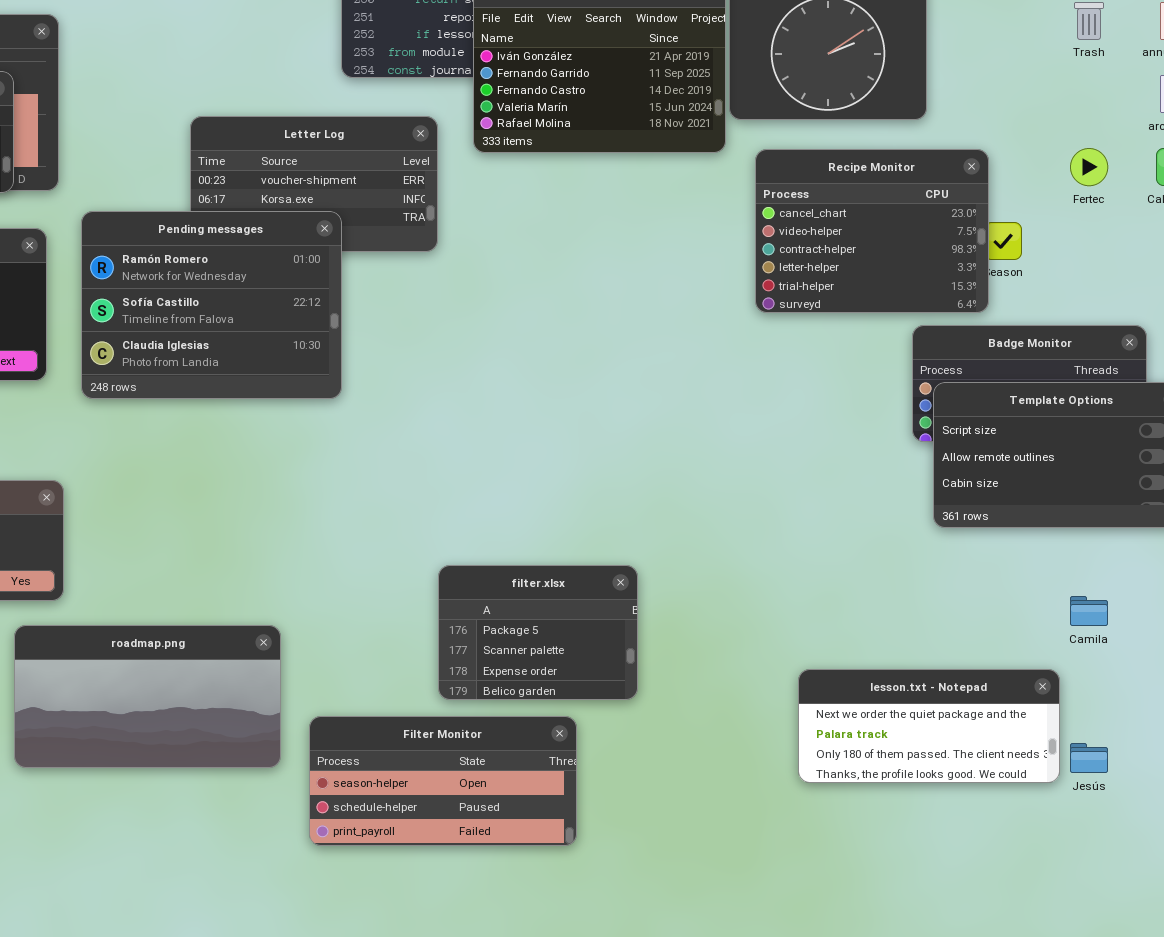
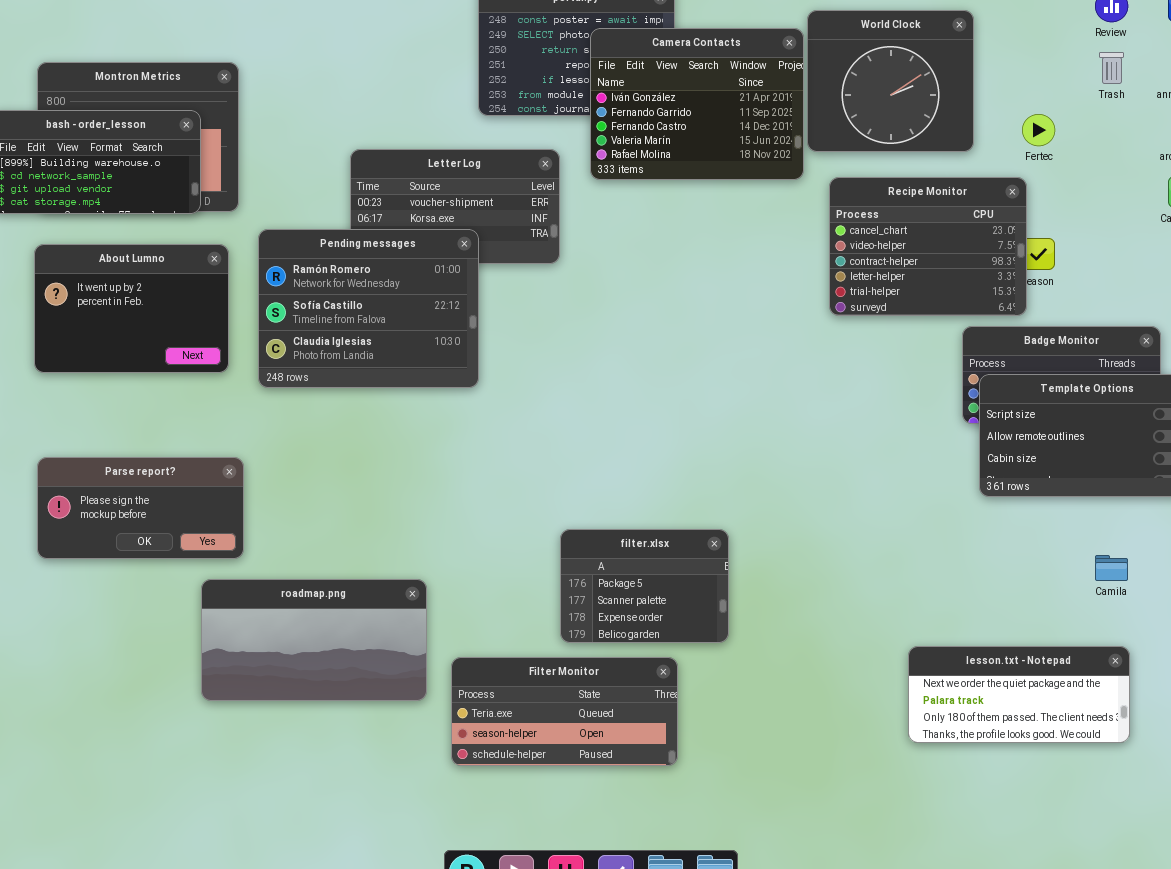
Fertec: [1070,148,1108,186] -> [1022,114,1055,146], moved
lesson.txt - Notepad: [798,669,1060,783] -> [908,646,1130,743], moved
Filter Monitor: [309,716,577,846] -> [451,657,678,766], scrolled up 1 row

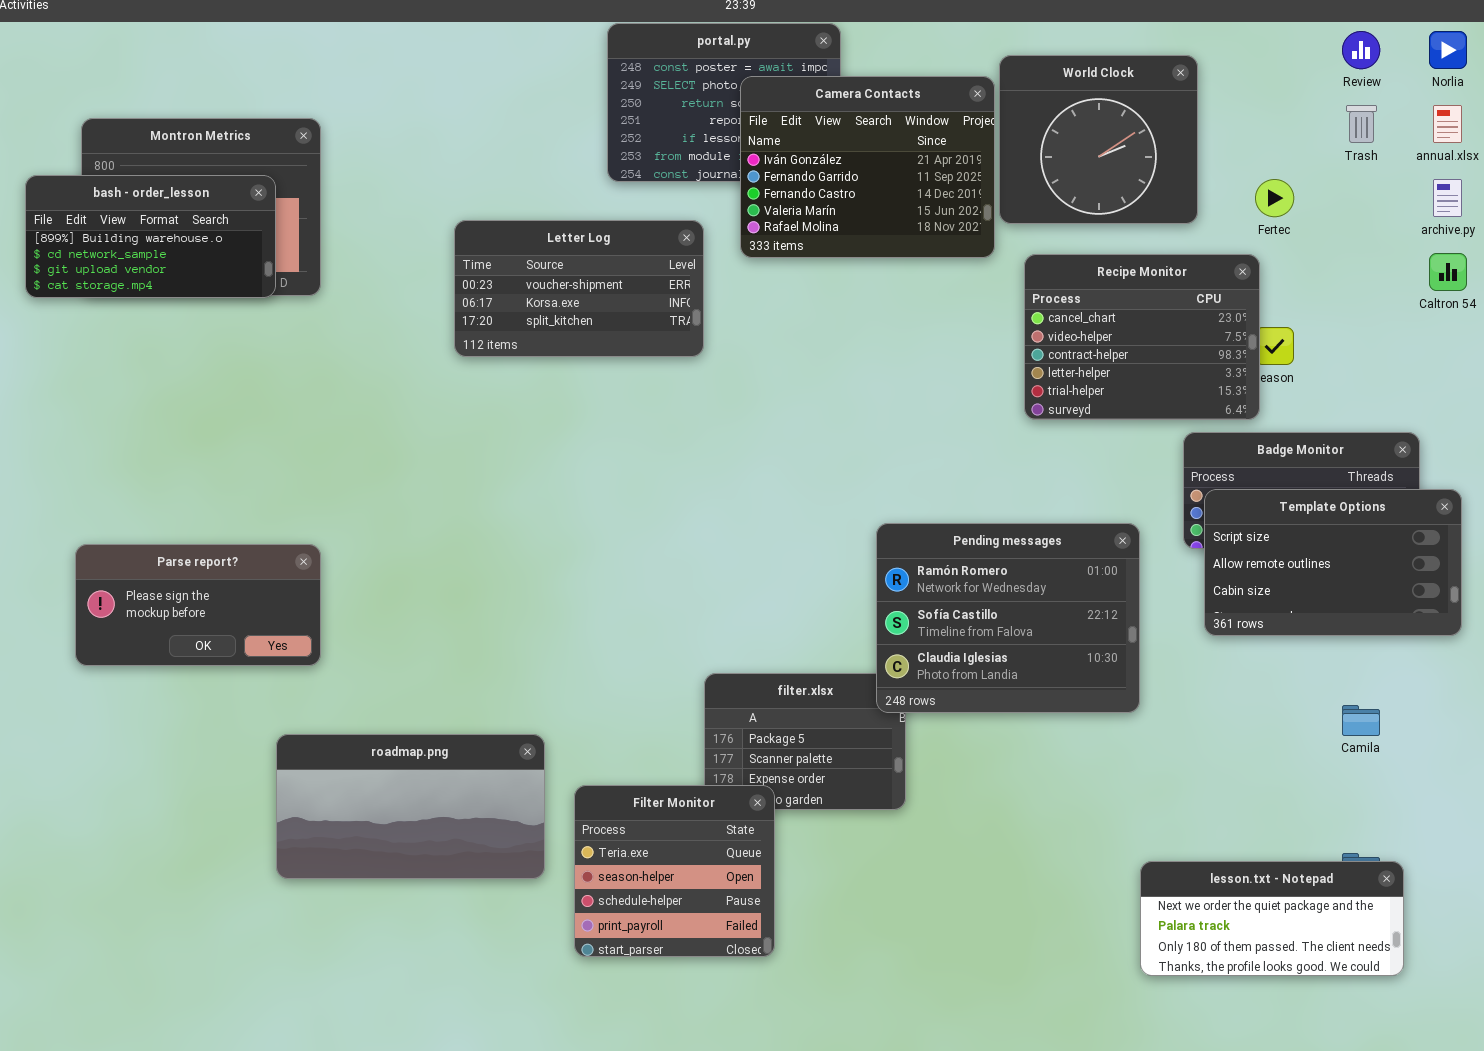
Pending messages: [258,229,479,388] -> [876,523,1140,713], moved
About Lumno: [34,244,229,373] -> none, closed
Parse report?: [37,457,244,559] -> [75,544,321,666], moved
lesson.txt - Notepad: [908,646,1130,743] -> [1140,861,1404,976], moved
Filter Monitor: [451,657,678,766] -> [574,785,775,957], resized

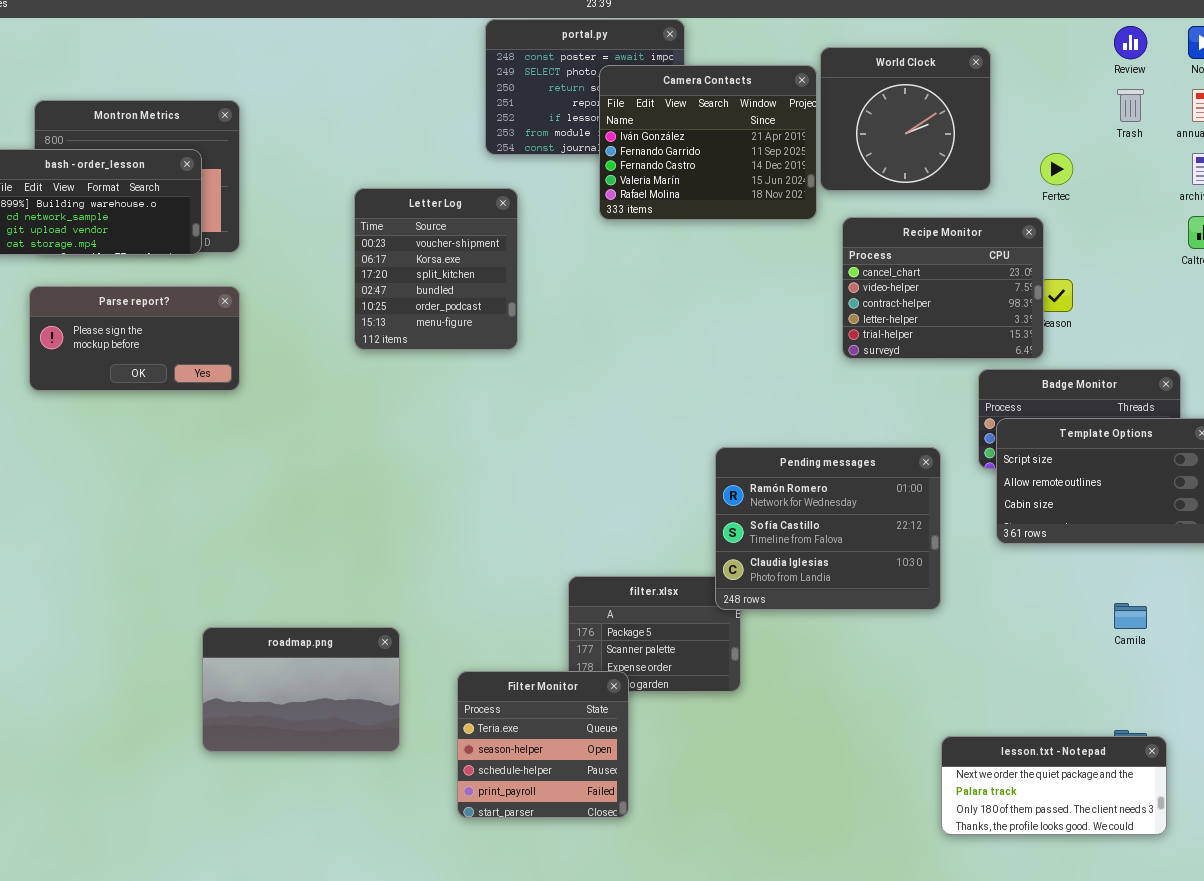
Letter Log: [454,220,704,357] -> [354,188,518,350], resized
Parse report?: [75,544,321,666] -> [29,286,240,391], moved
roadmap.png: [276,734,545,879] -> [202,627,400,752], resized

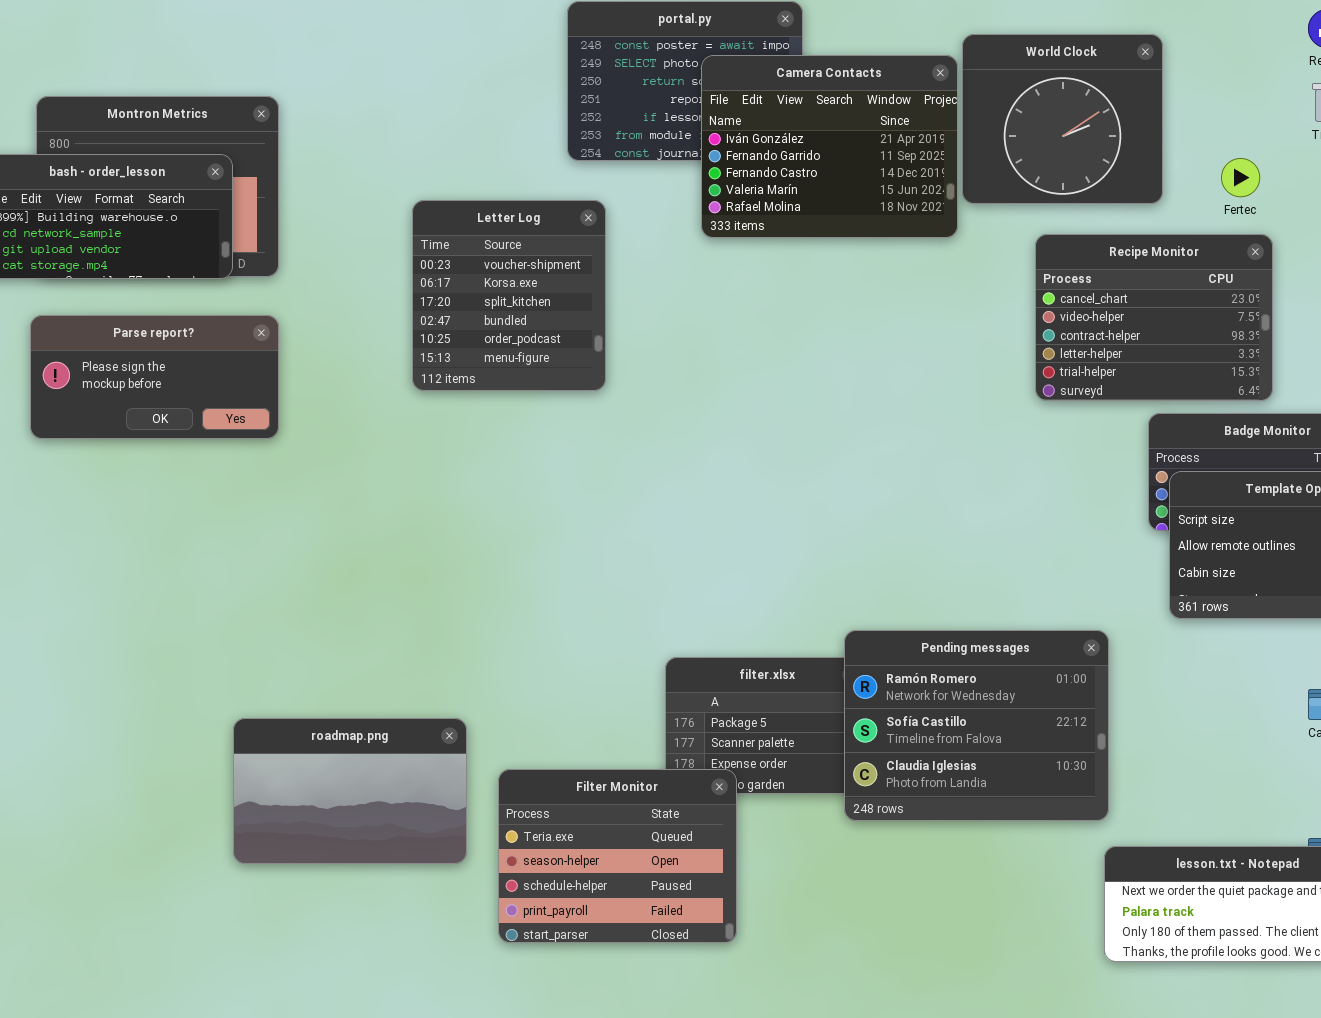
Recipe Monitor: [842,217,1044,359] -> [1035,234,1273,401], moved
Pending messages: [715,447,941,610] -> [844,630,1109,821], moved
Filter Monitor: [457,671,629,818] -> [498,769,737,943], resized

